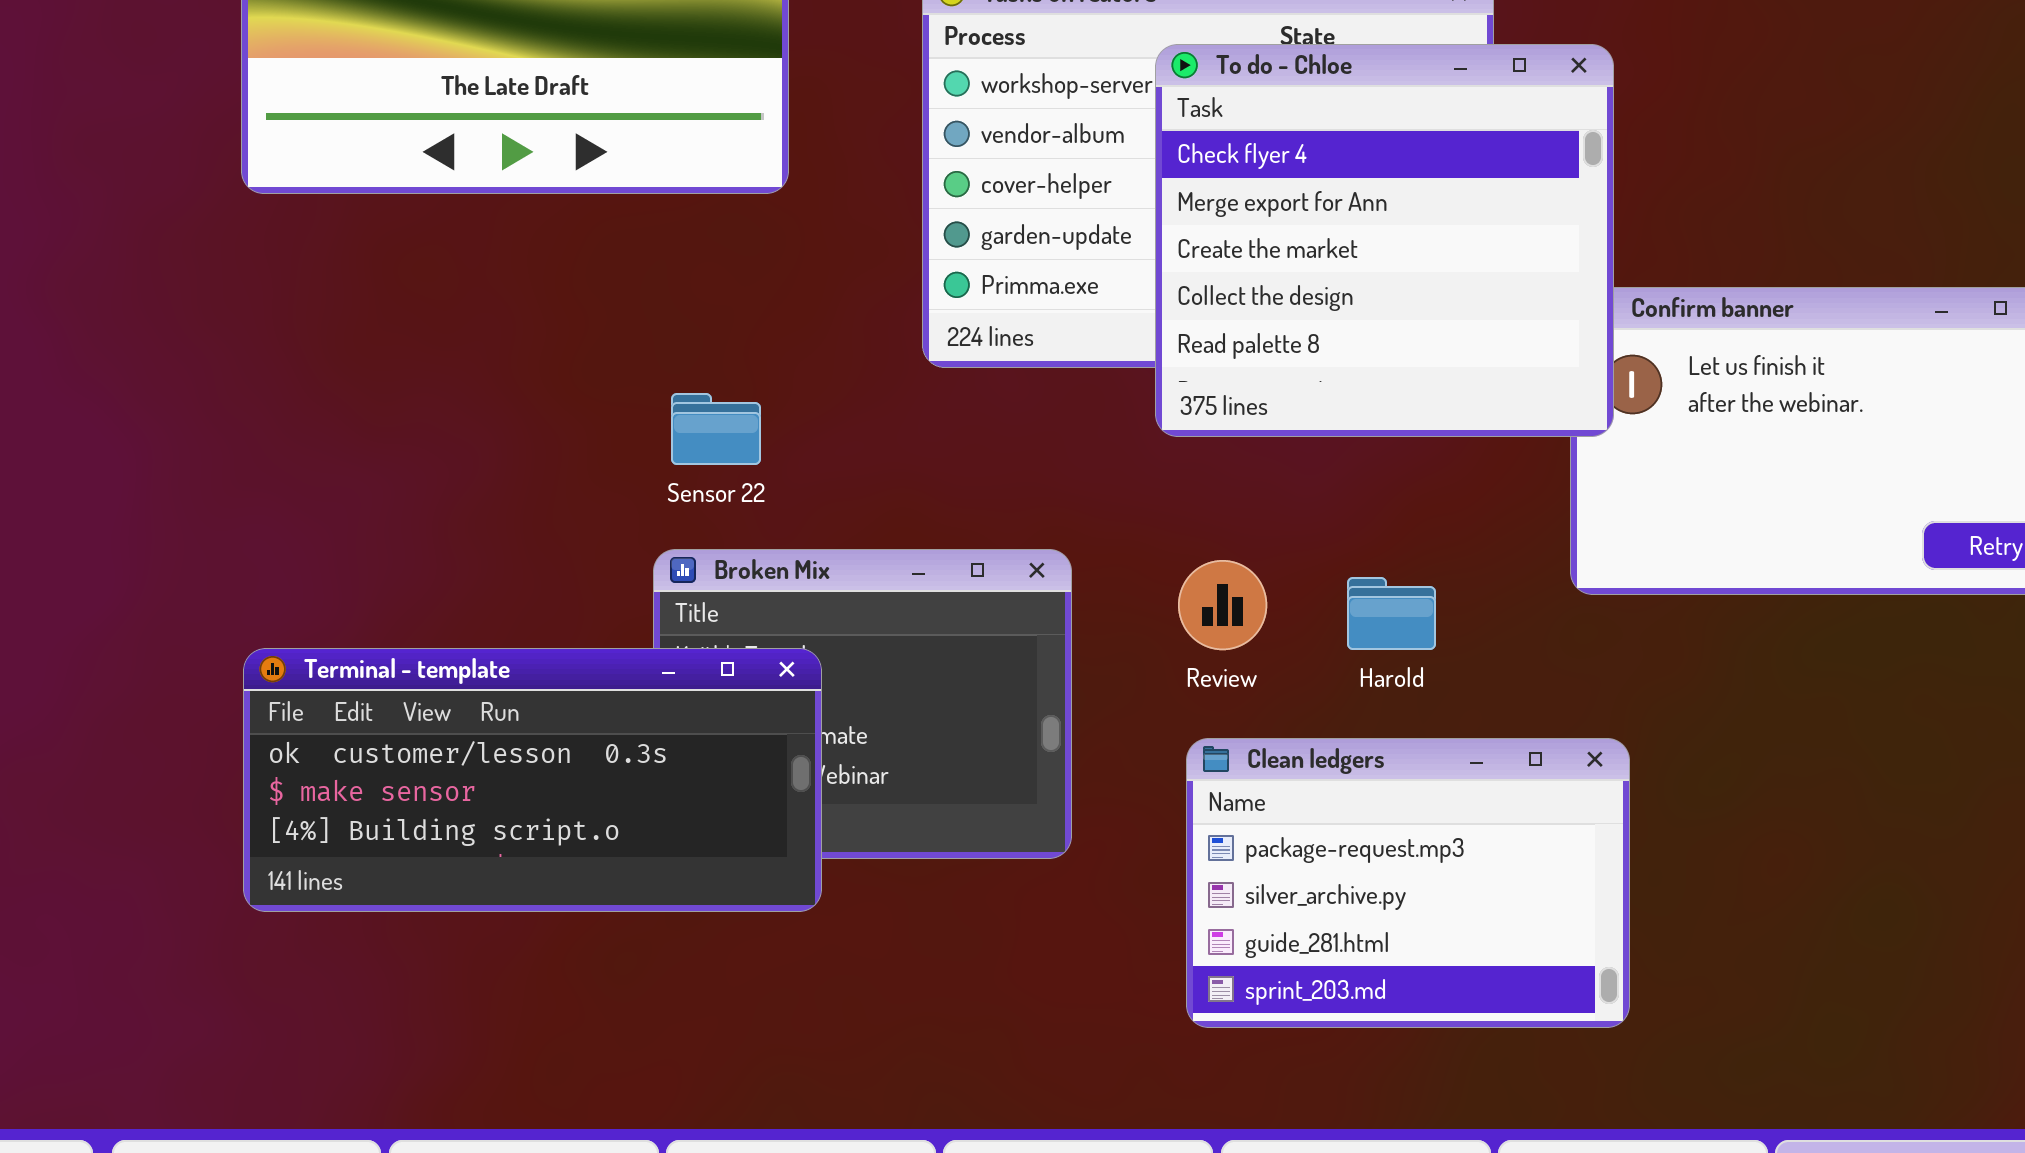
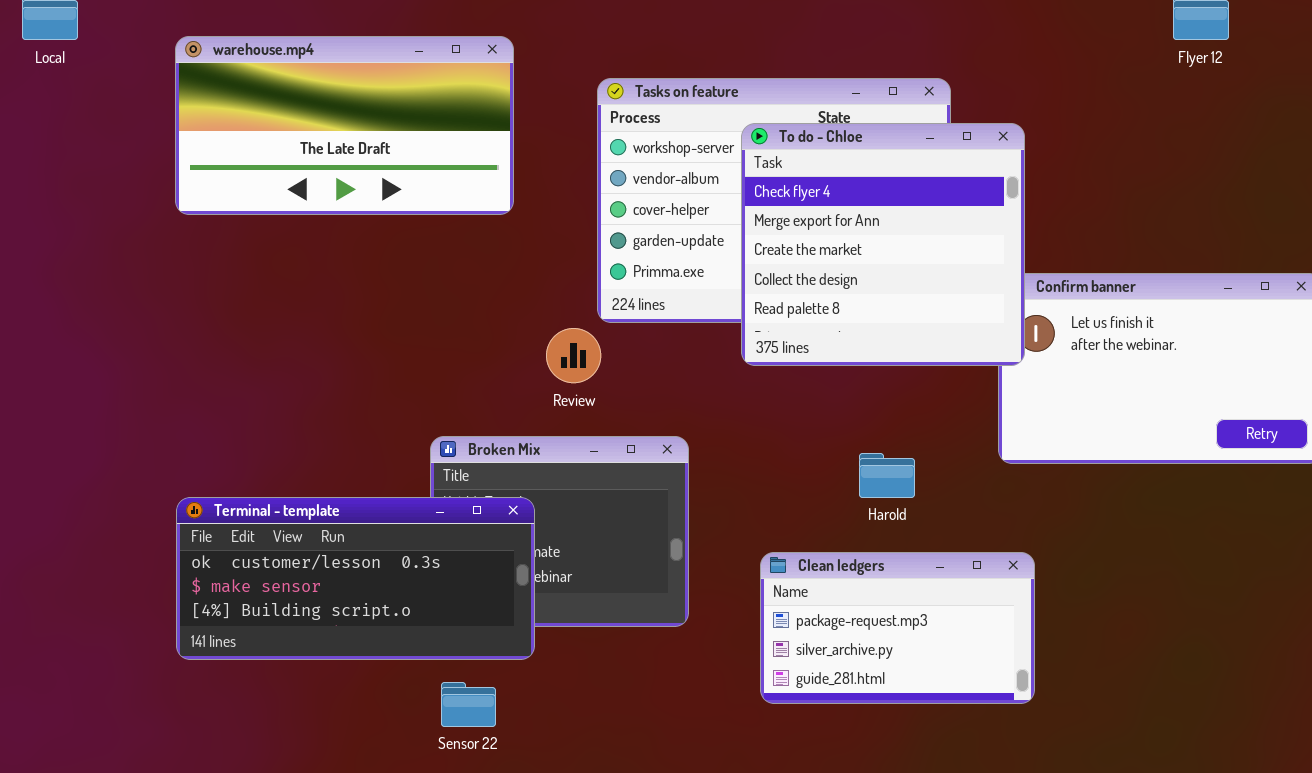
Sensor 22: [671,393,761,465] -> [441,682,496,727], moved
Review: [1178,560,1267,650] -> [546,328,601,383], moved
Clean ledgers: [1186,738,1630,1028] -> [760,552,1035,704], resized

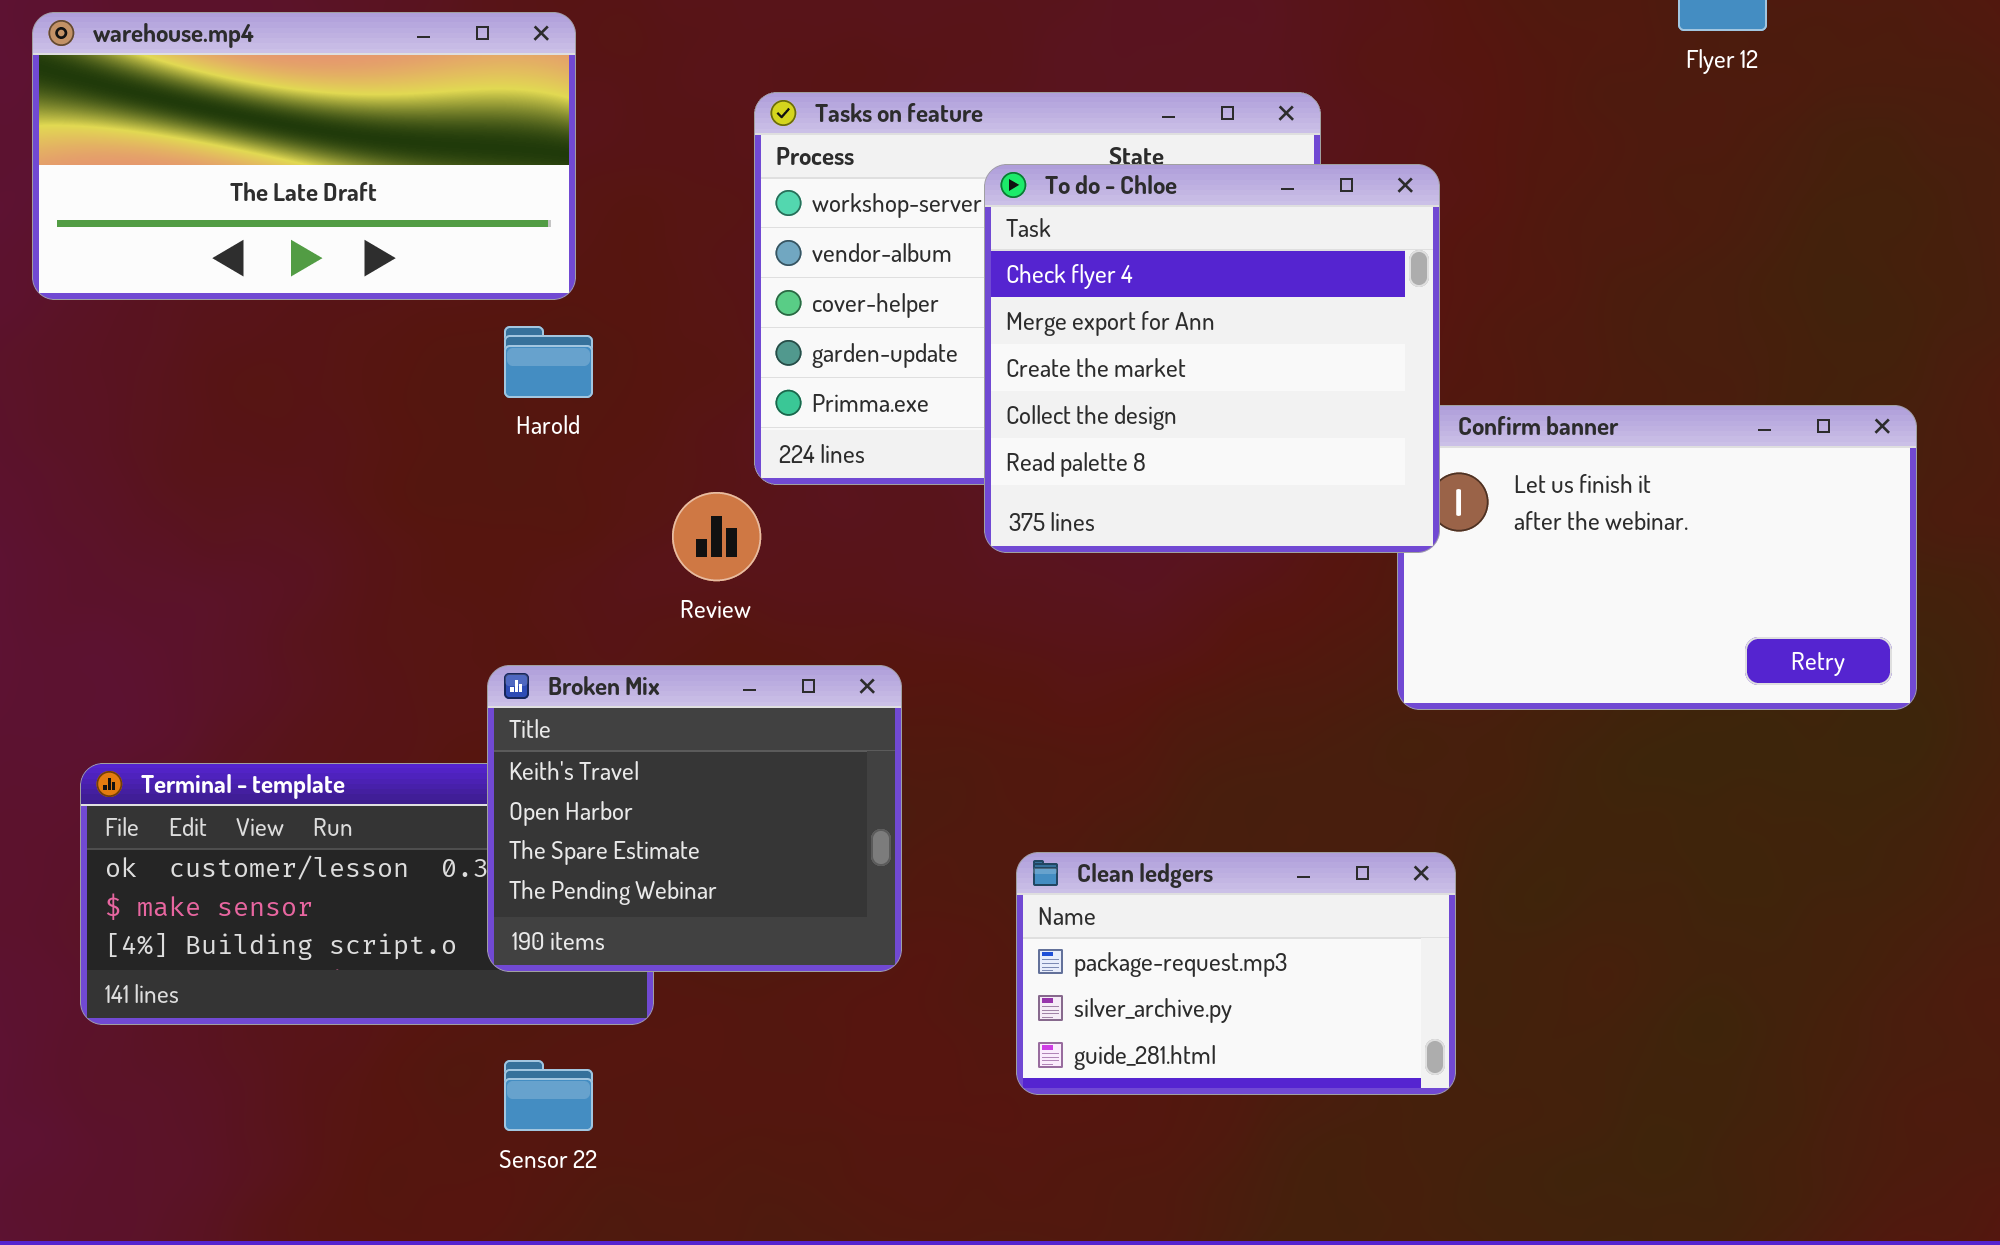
warehouse.mp4: [175,36,514,215] -> [32,12,576,300], moved
Broken Mix: [430,436,689,627] -> [487,665,902,972], raised
Harold: [859,453,915,498] -> [504,326,593,398], moved

